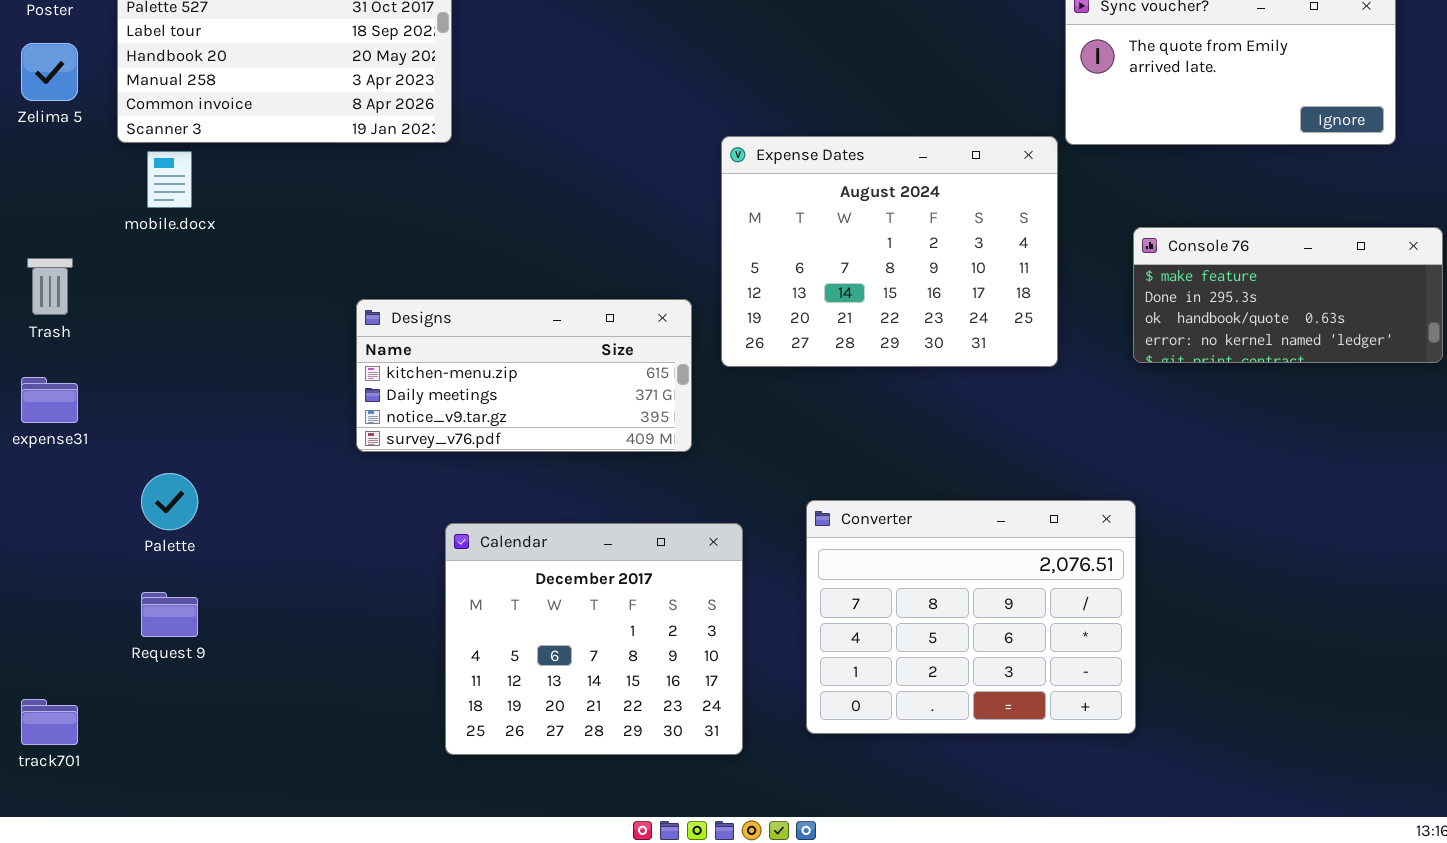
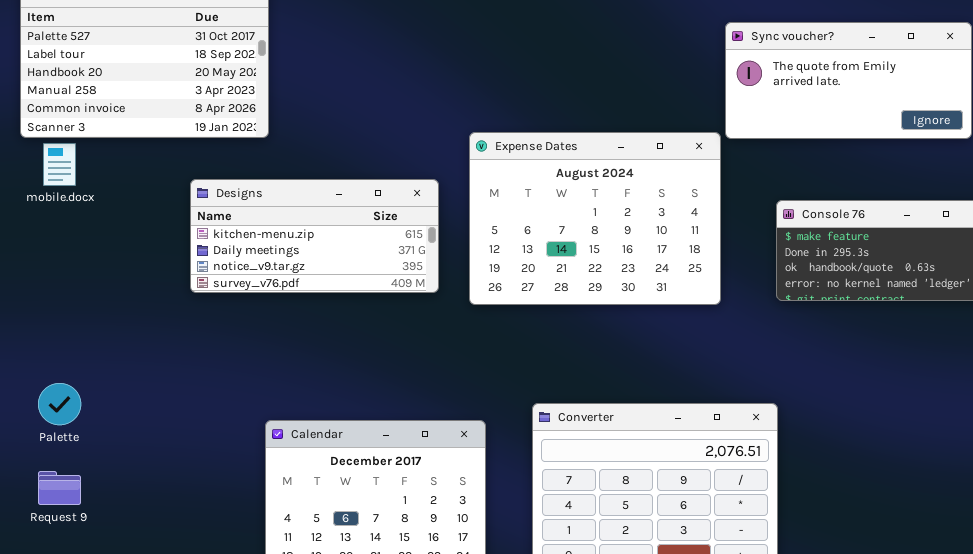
Designs: [356,299,692,452] -> [190,179,439,293], moved

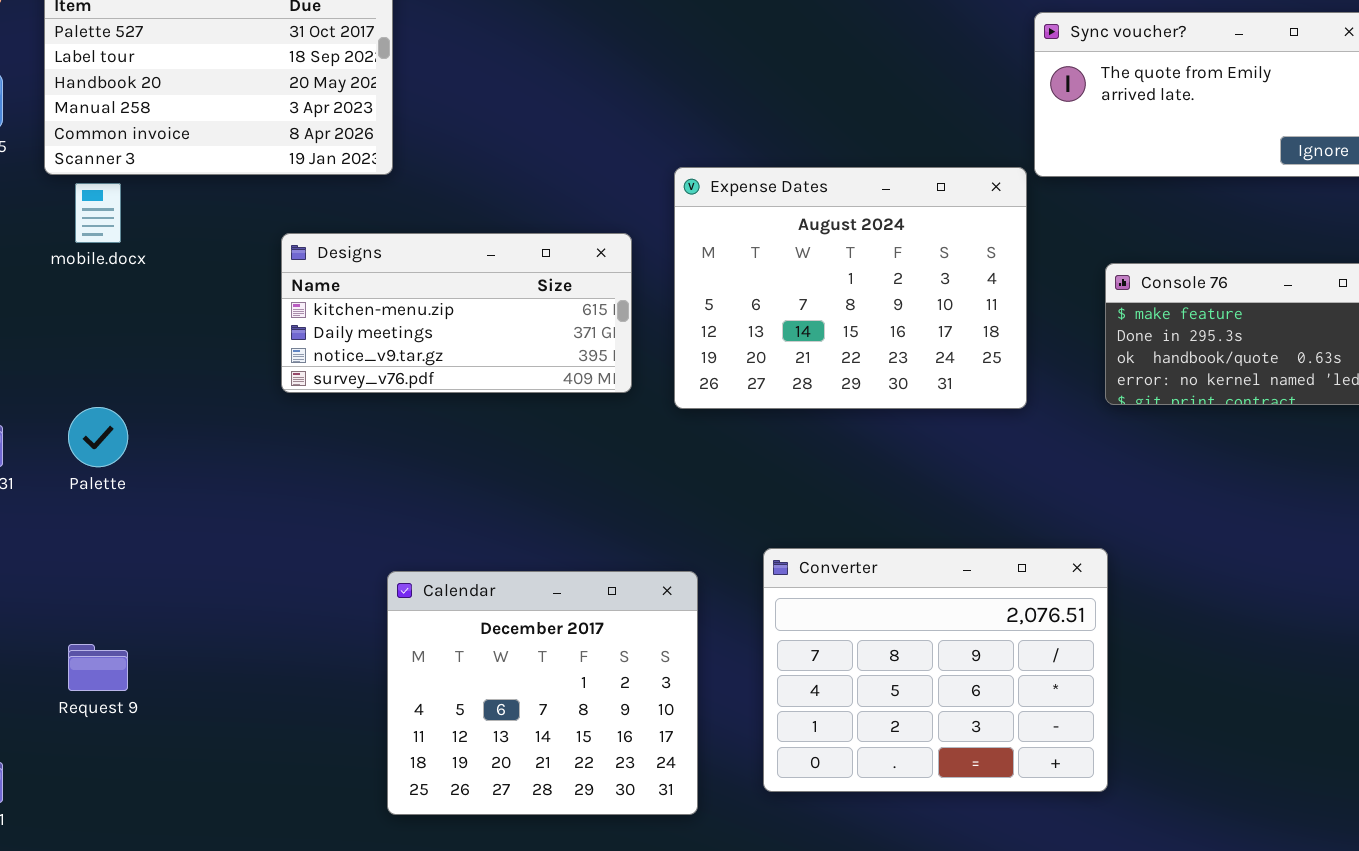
Palette: [38,383,81,425] -> [68,407,128,467], moved

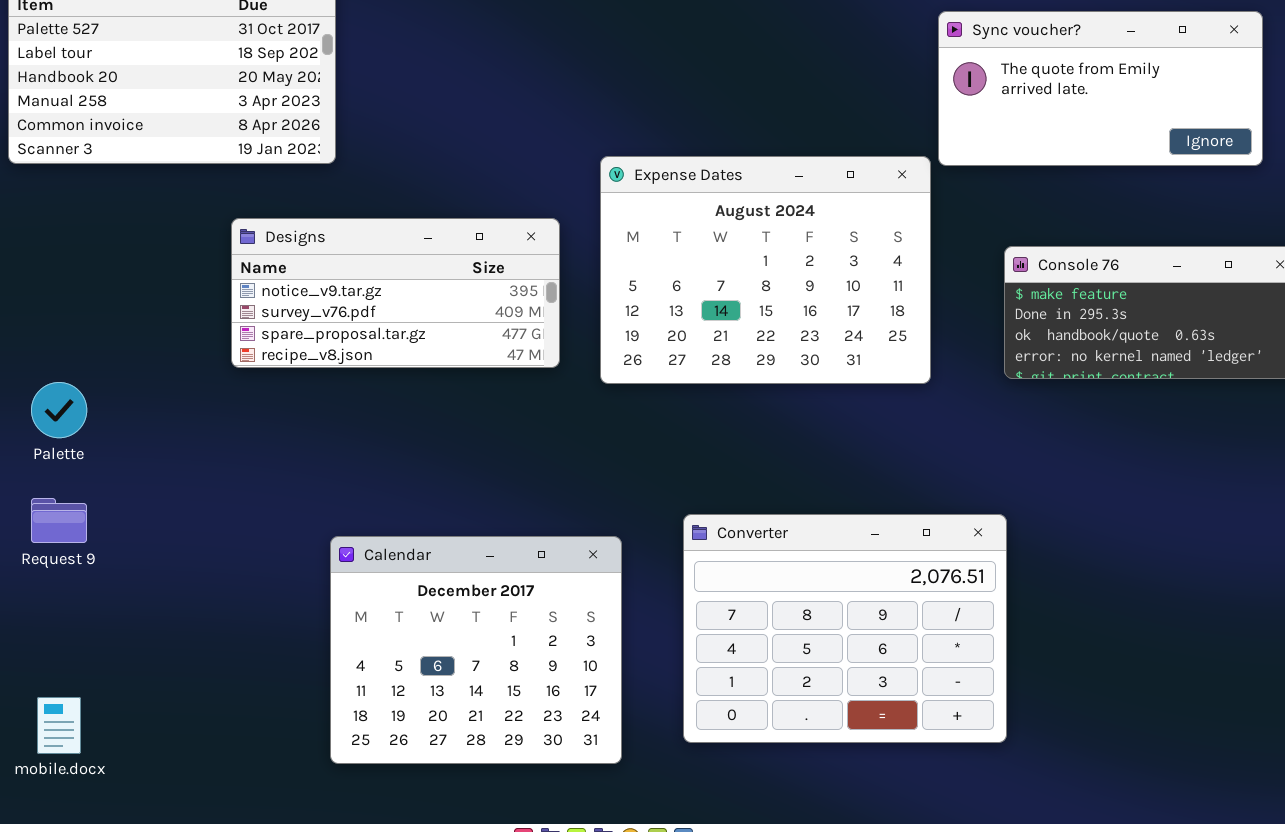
mobile.docx: [75,183,121,243] -> [37,697,81,754], moved
Designs: [281,233,632,393] -> [231,218,560,368], scrolled down 2 rows
Request 9: [68,644,128,691] -> [31,498,87,543], moved

